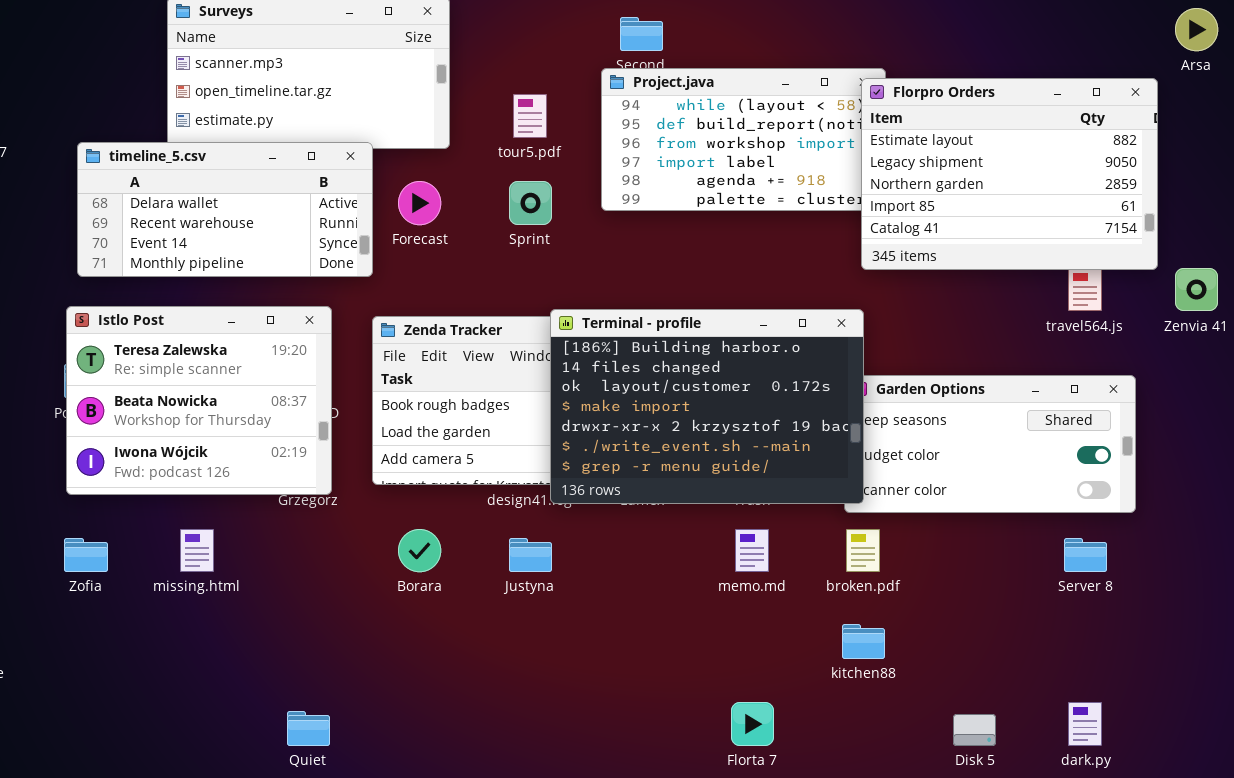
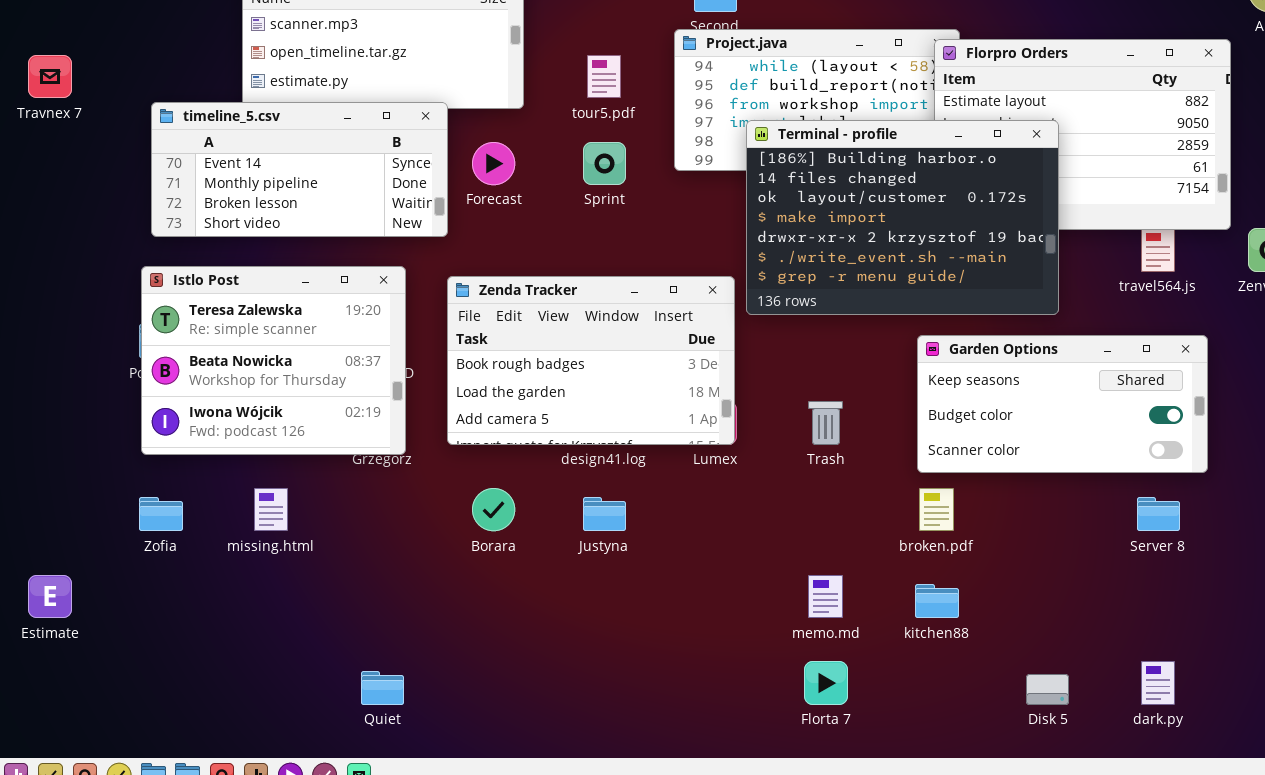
timeline_5.csv: [77,142,373,277] -> [151,102,448,237], scrolled down 2 rows
Terminal - profile: [550,309,864,504] -> [746,120,1059,315], moved
memo.md: [735,529,769,572] -> [808,575,843,618], moved

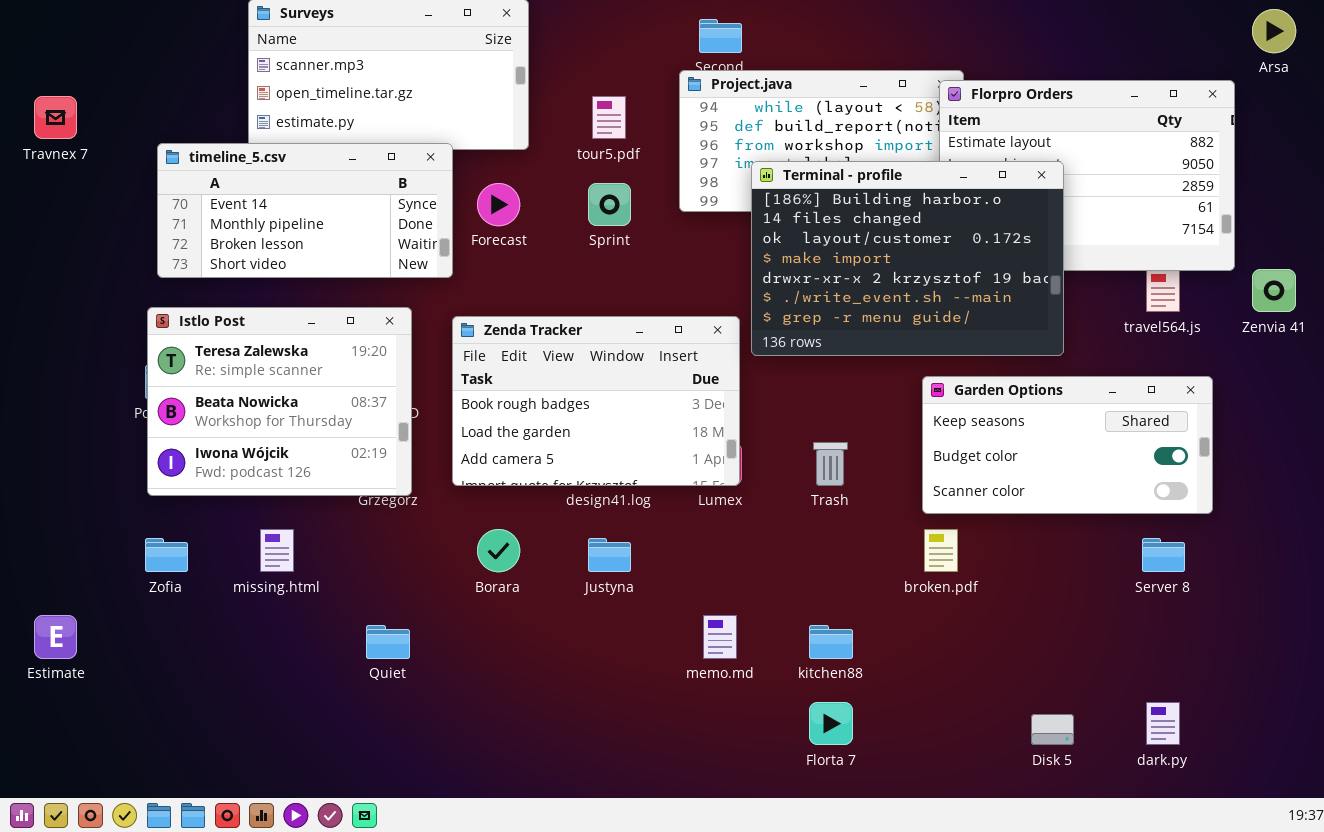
memo.md: [808,575,843,618] -> [703,615,737,659], moved
kitchen88: [915,584,959,618] -> [809,625,853,659], moved
Quiet: [361,671,404,705] -> [366,625,410,659], moved

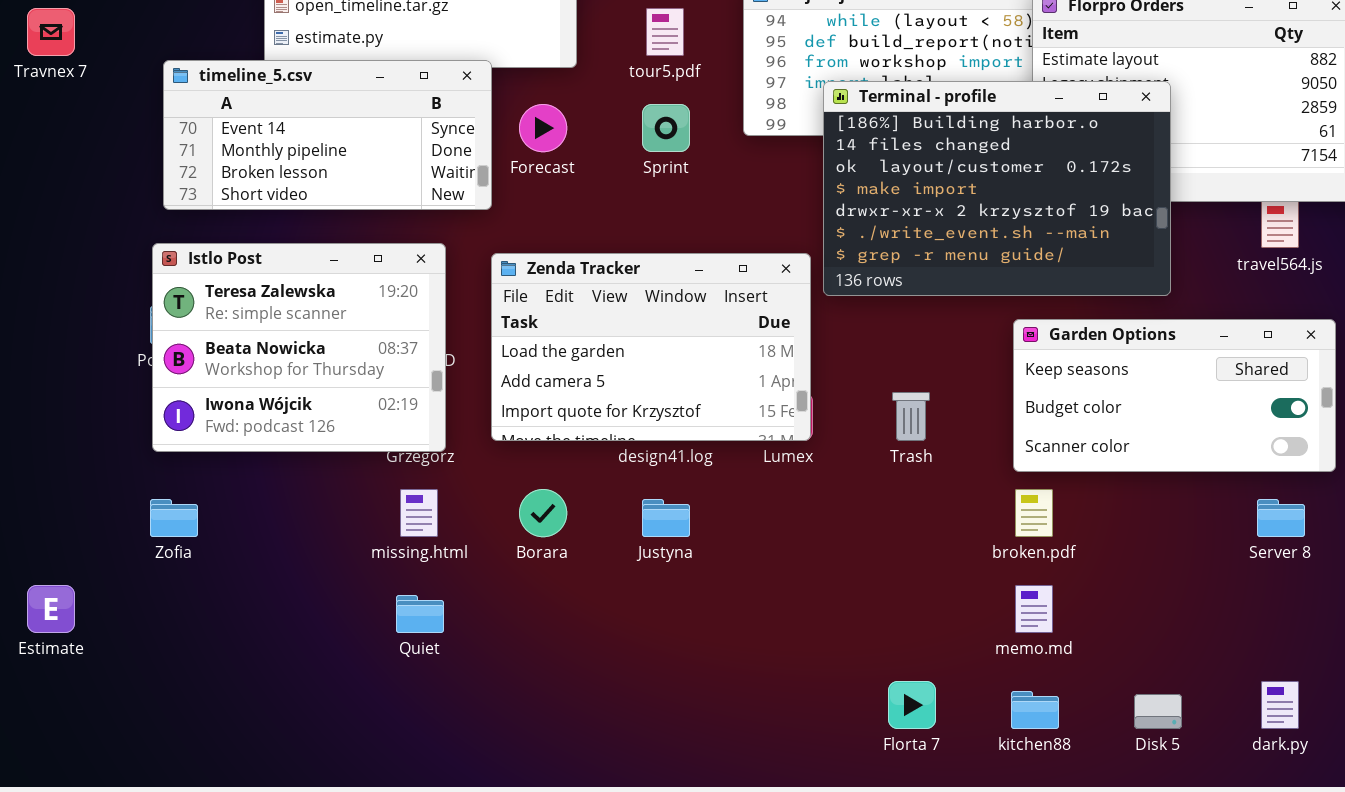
Zenda Tracker: [452,316,740,486] -> [491,253,811,441], scrolled down 1 row
missing.html: [260,529,294,572] -> [400,489,438,537], moved
memo.md: [703,615,737,659] -> [1015,585,1053,633], moved
kitchen88: [809,625,853,659] -> [1011,691,1059,729], moved

